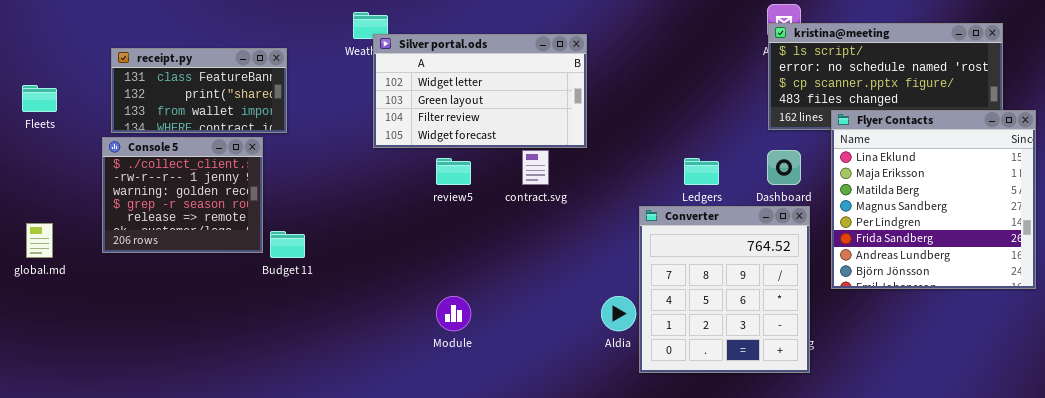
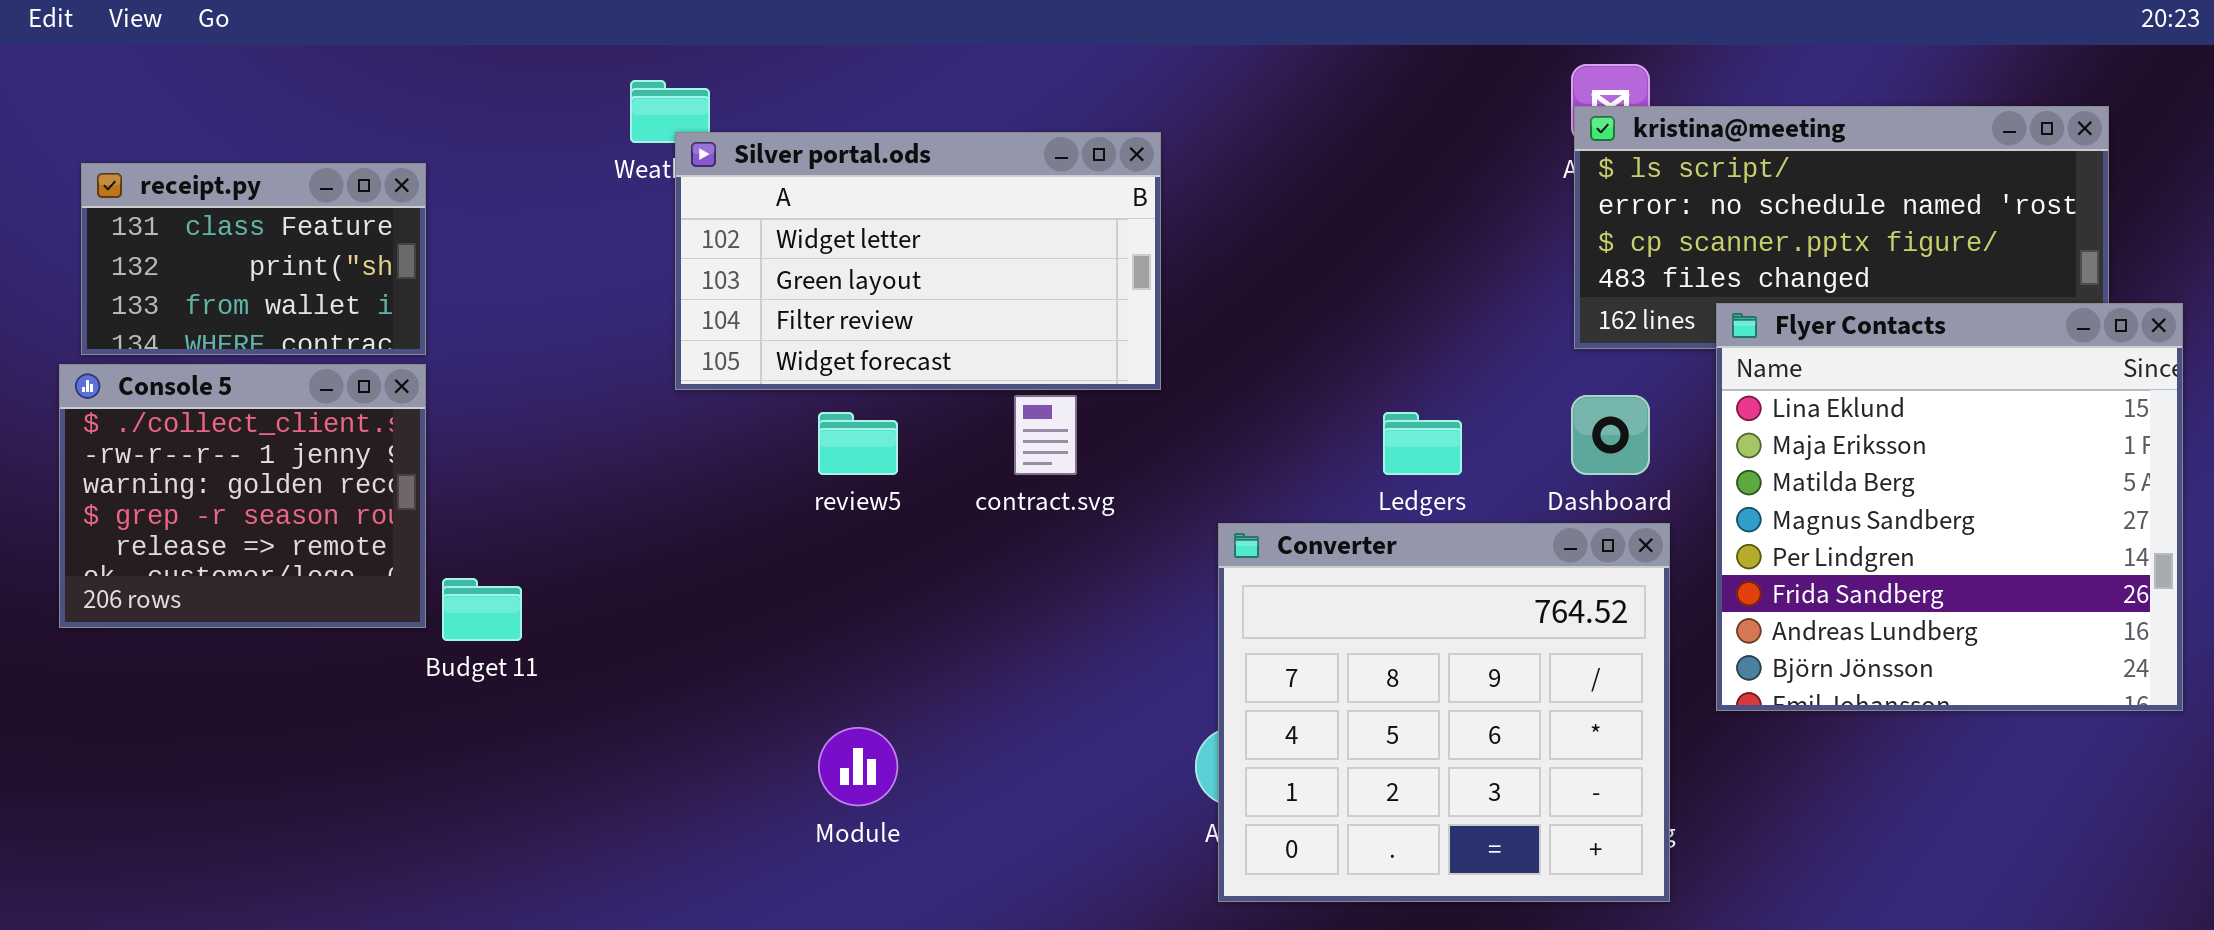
receipt.py: [111,48,287,133] -> [81,163,426,355], resized
Converter: [639,206,810,373] -> [1218,523,1670,902], resized

